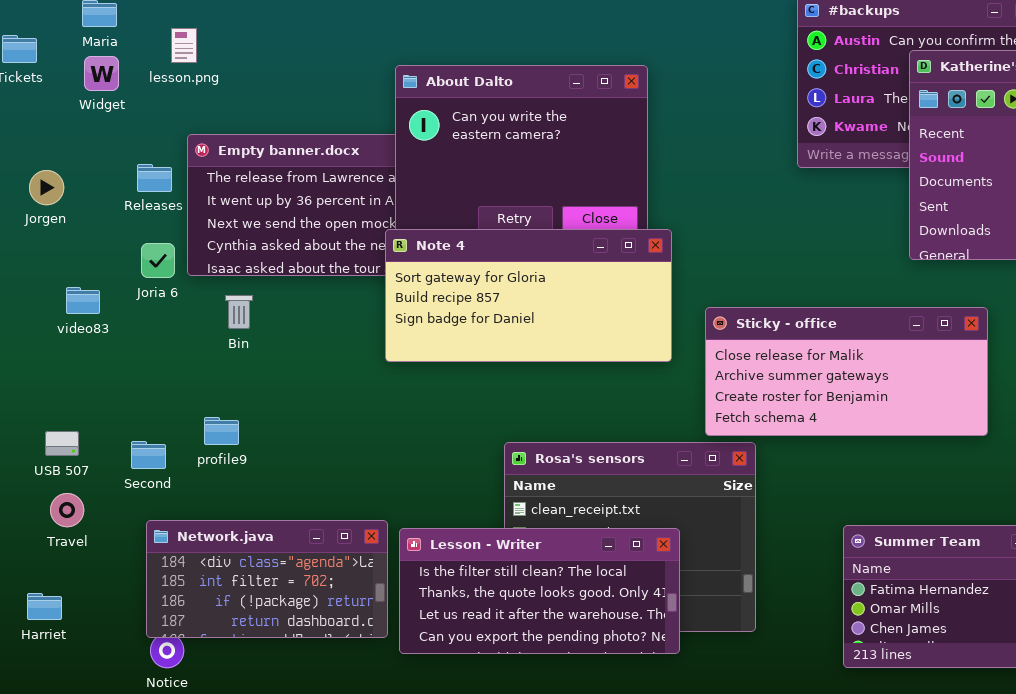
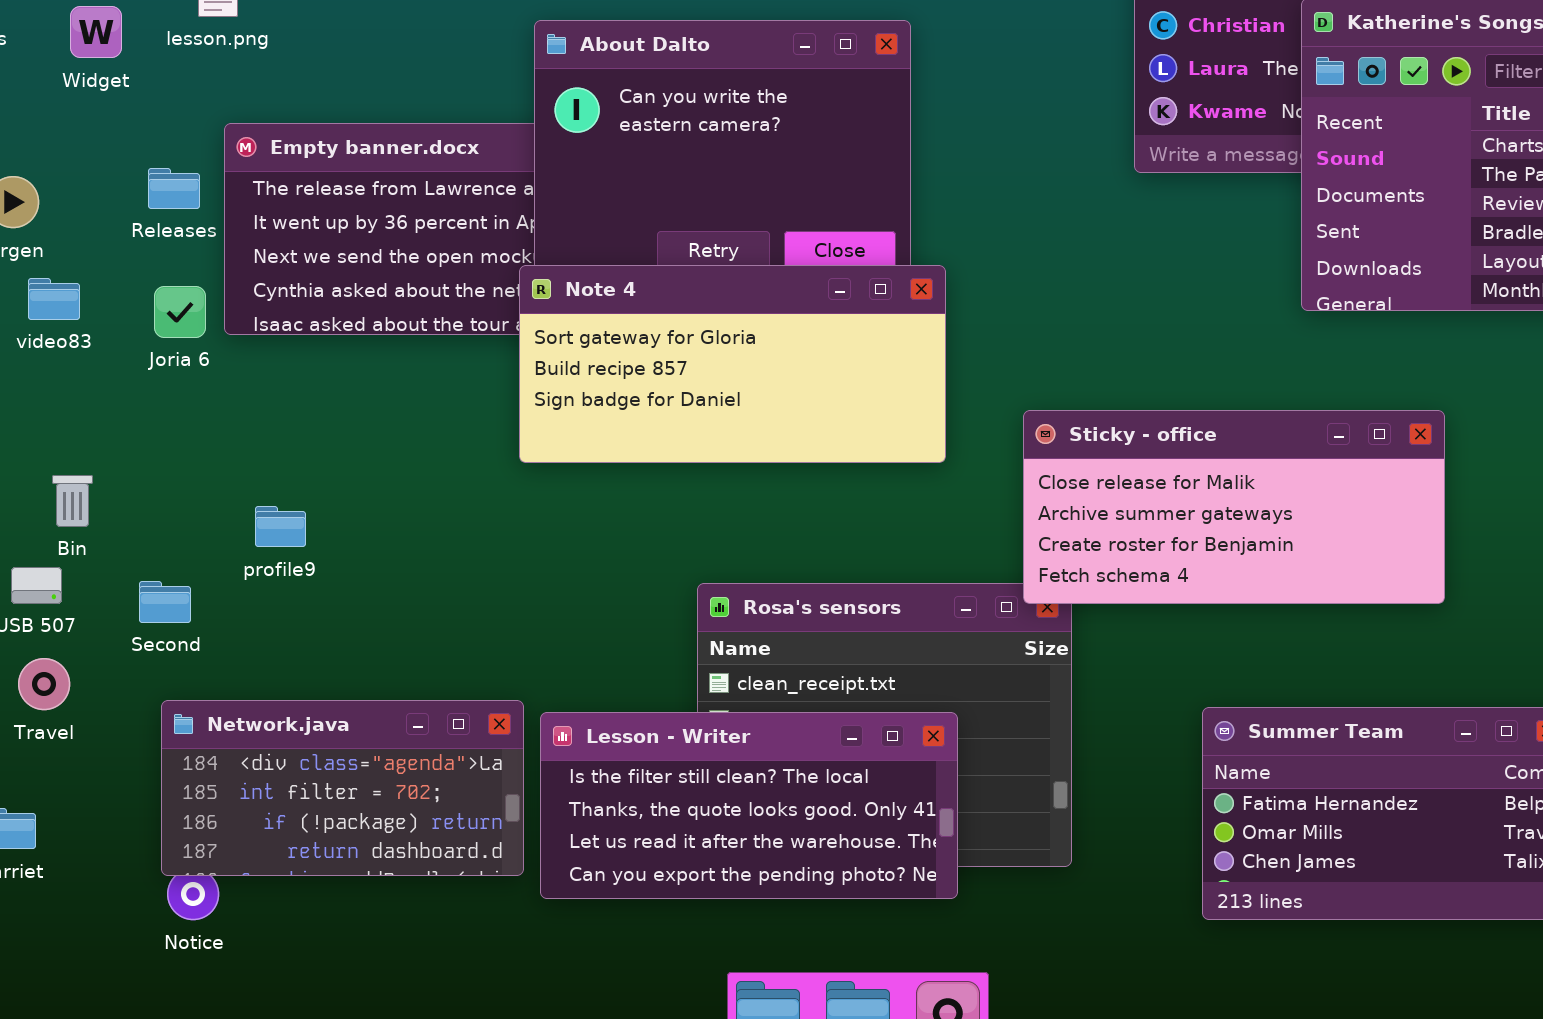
video83: [66,287,100,314] -> [28,278,80,320], moved
Bin: [225,295,253,329] -> [52,475,93,527], moved
Sticky - office: [705,307,988,436] -> [1023,410,1445,604], moved
profile9: [204,417,239,445] -> [255,506,306,547], moved

